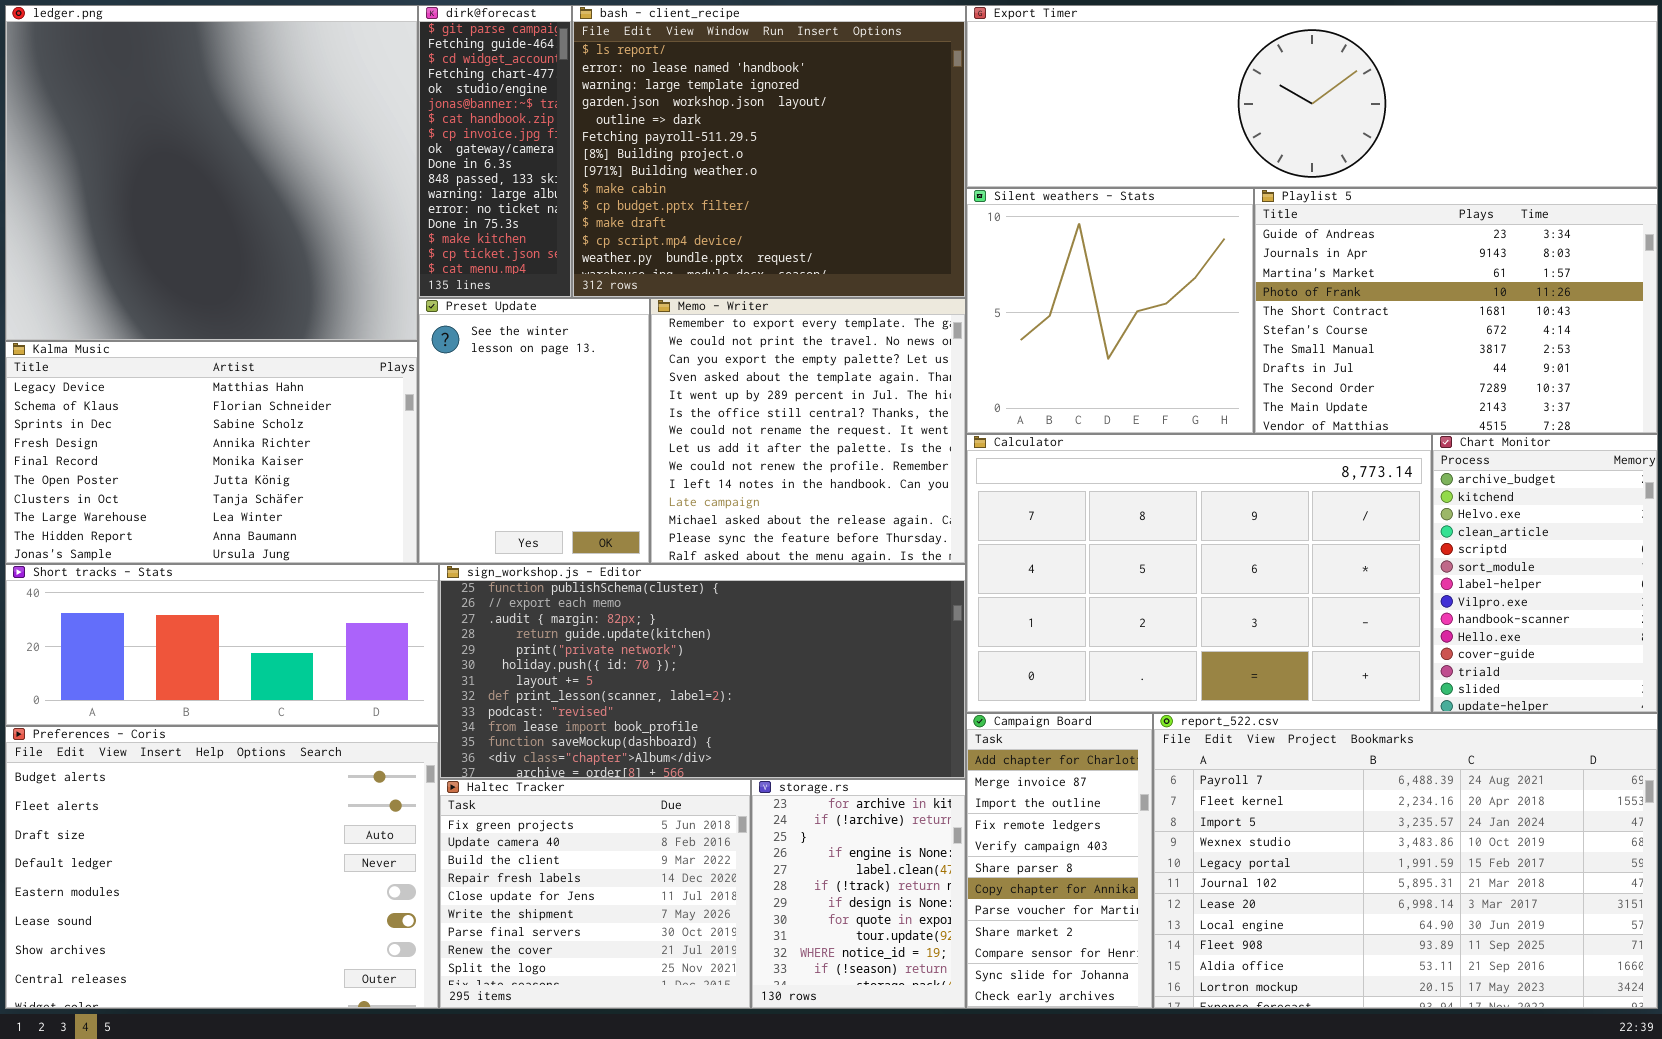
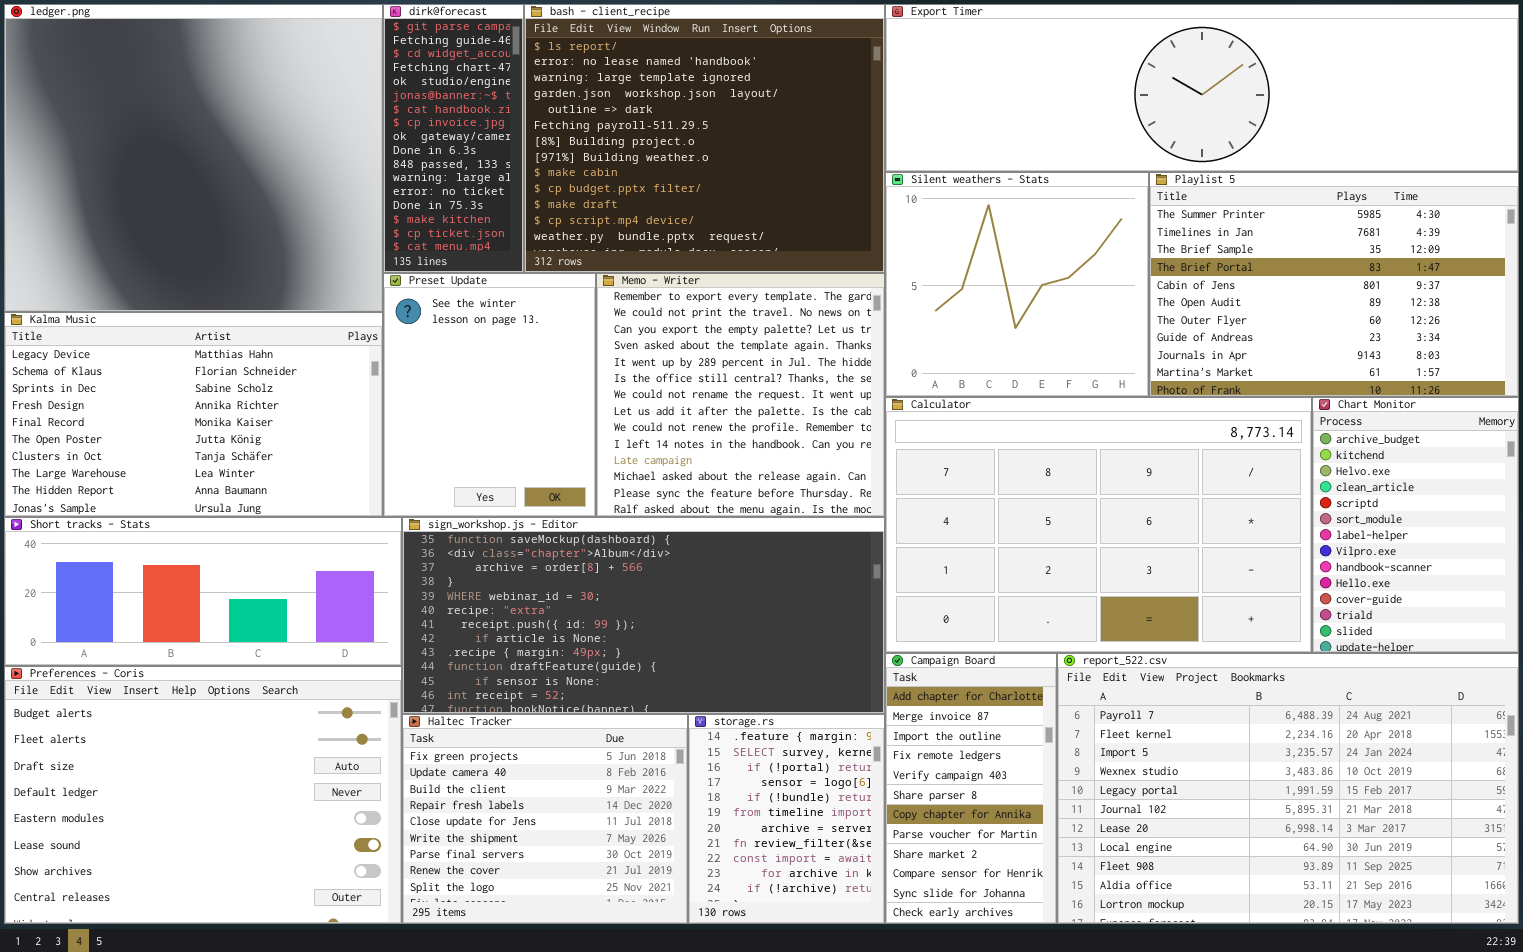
Playlist 5: [1254,188,1658,434] -> [1149,172,1519,397], scrolled up 7 rows
sign_workshop.js - Editor: [439,564,966,779] -> [402,517,885,714], scrolled down 10 rows
storage.rs: [751,779,966,1009] -> [688,714,885,924], scrolled up 9 rows

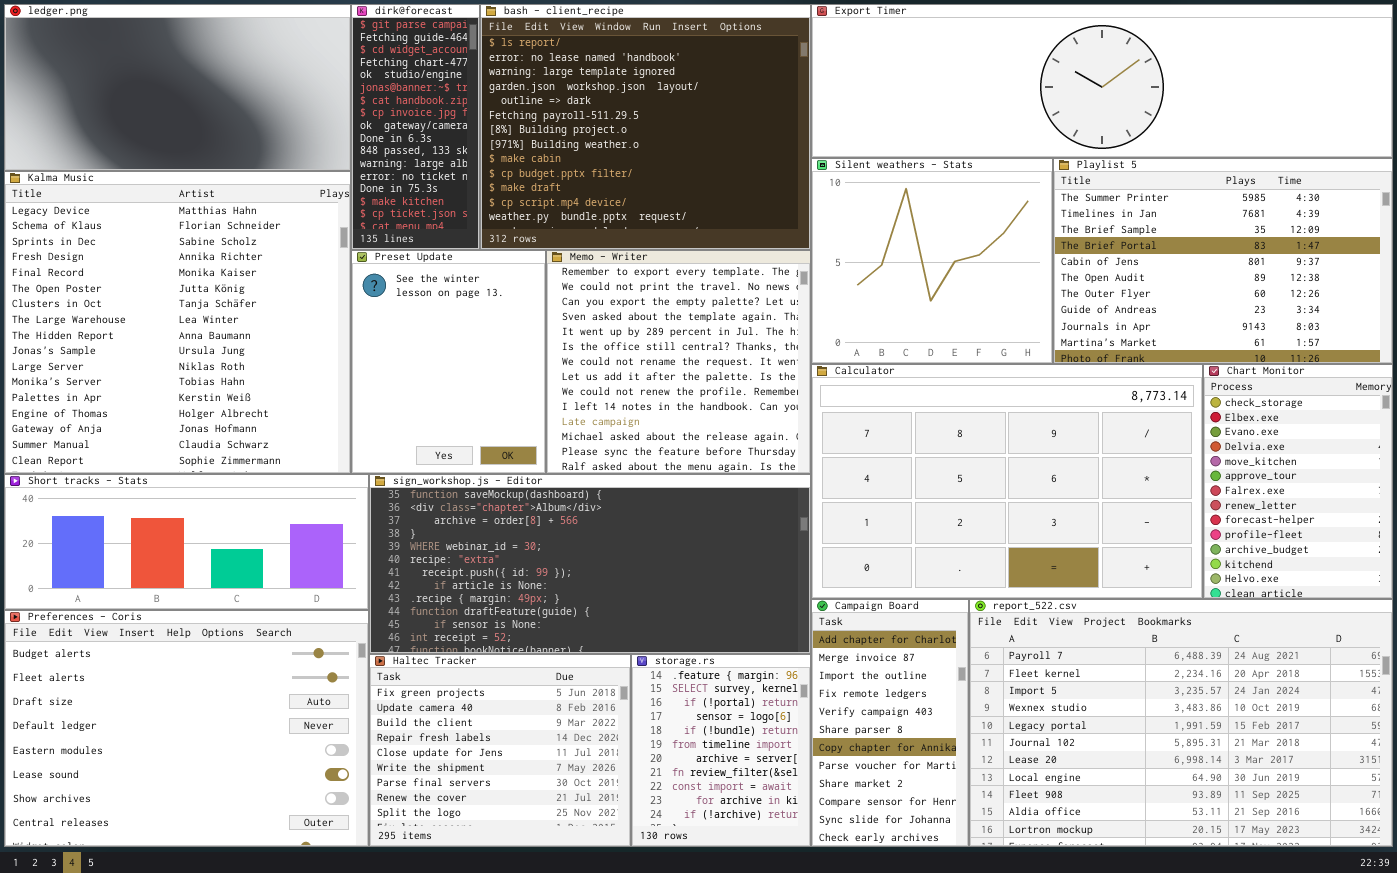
ledger.png: [4,4,383,312] -> [4,4,351,171], resized
Kalma Music: [4,312,383,517] -> [4,171,351,474], resized
Chart Monitor: [1312,397,1519,653] -> [1203,364,1393,599], scrolled up 10 rows

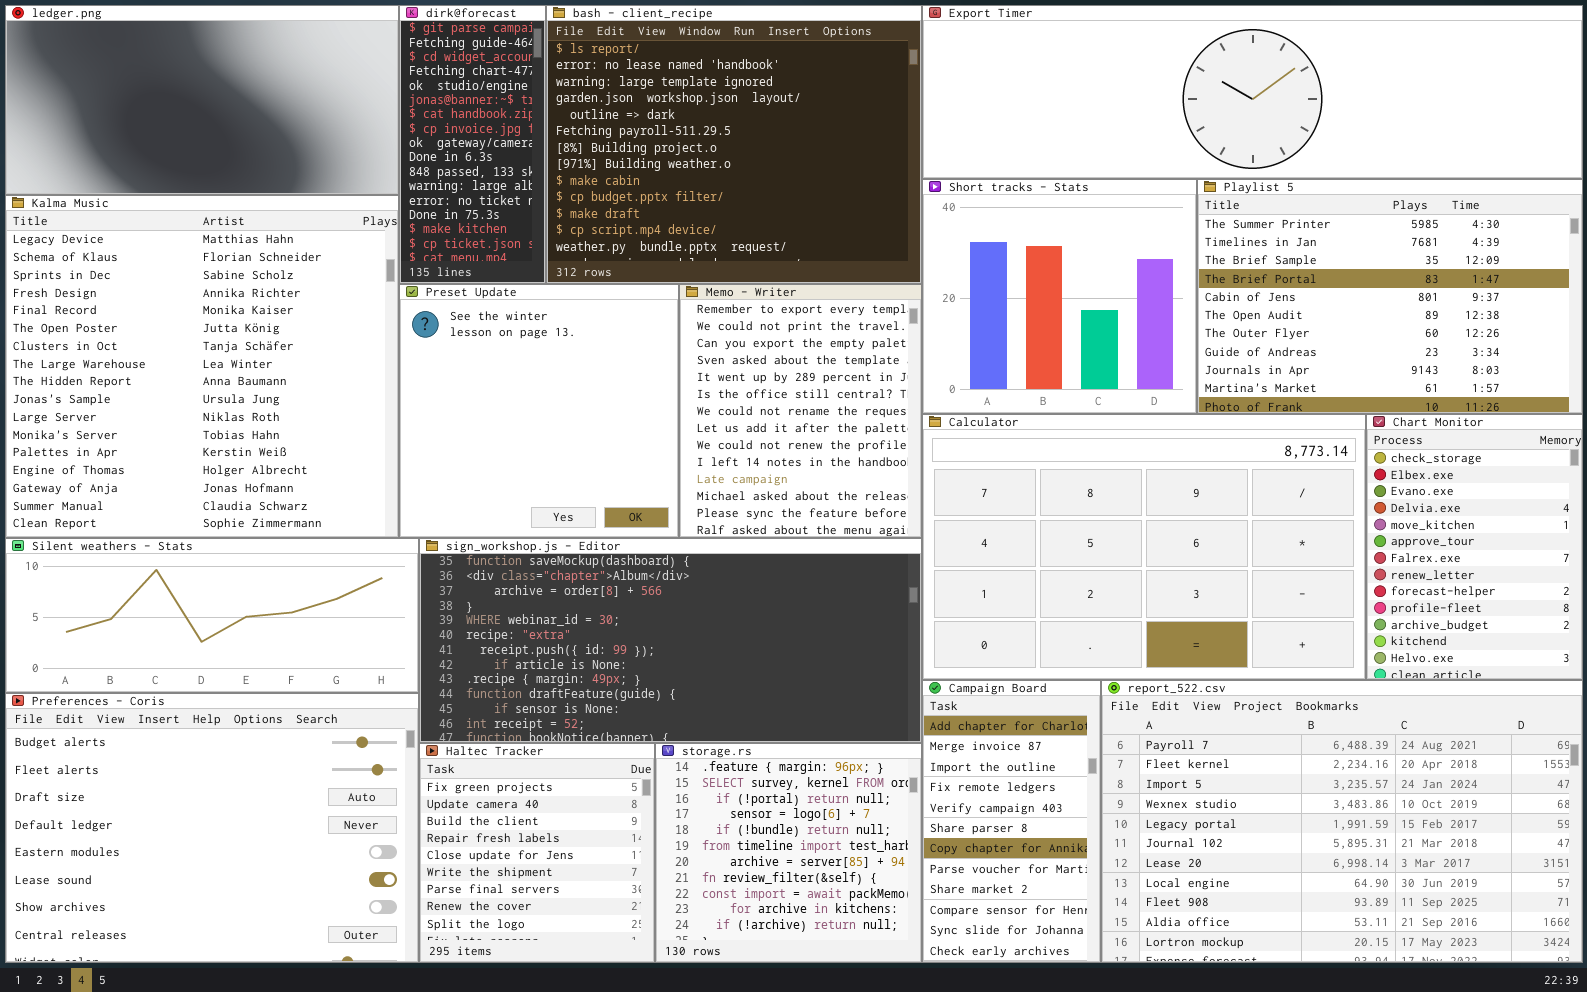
Silent weathers - Stats: [811,158,1053,364] -> [5,538,419,693], moved, resized
Preset Update: [351,250,546,474] -> [399,284,679,538], resized
Memo - Writer: [546,250,811,474] -> [679,284,922,538], resized
Short tracks - Stats: [4,474,369,610] -> [922,179,1197,414], moved, resized
Haltec Tracker: [369,654,631,847] -> [419,743,655,963], resized
storage.rs: [631,654,811,847] -> [655,743,922,963], resized

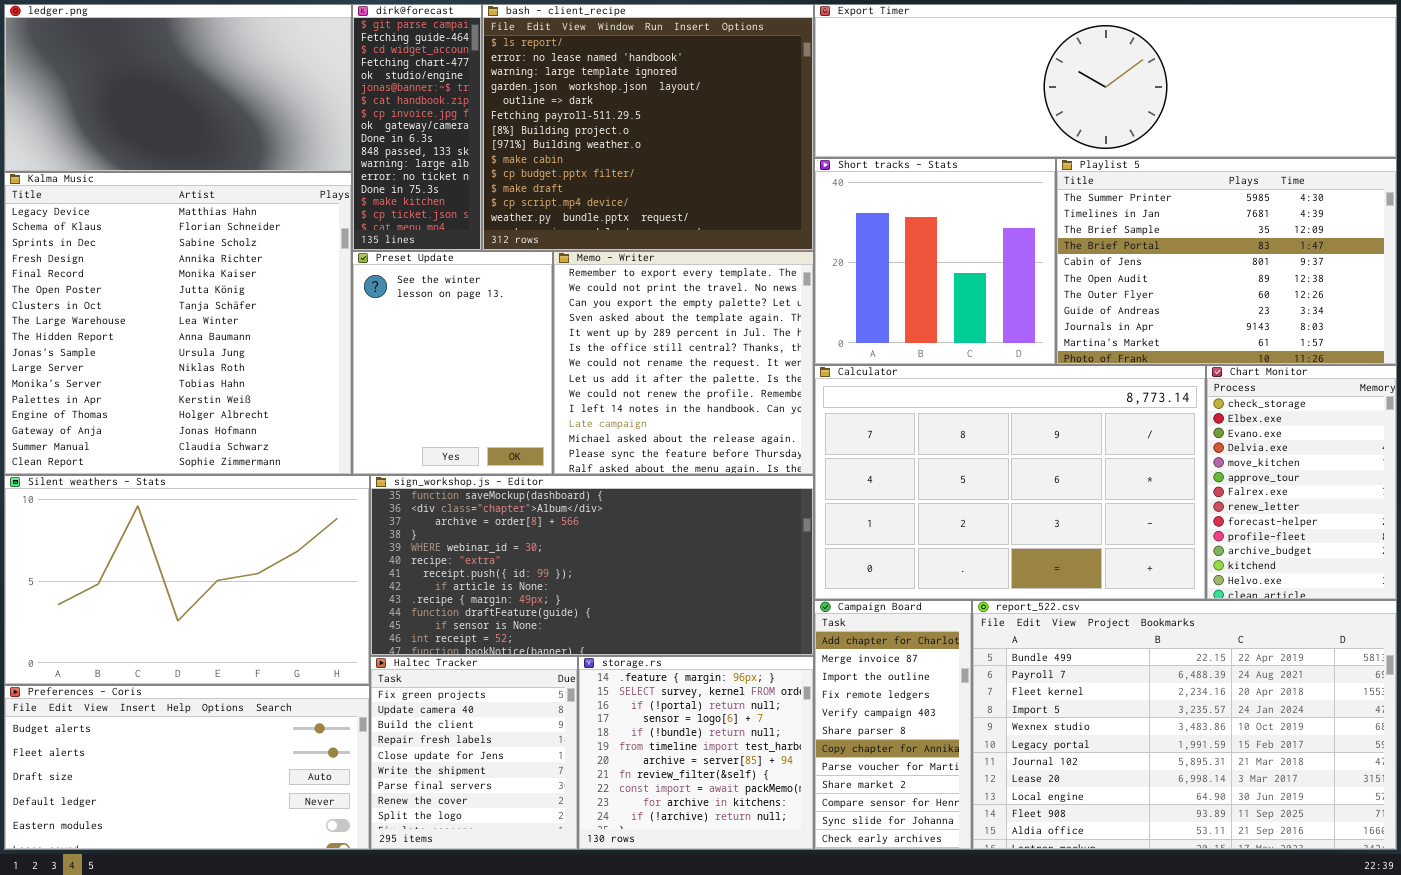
Preset Update: [399,284,679,538] -> [352,251,553,475], resized
Memo - Writer: [679,284,922,538] -> [553,251,814,475], resized
Silent weathers - Stats: [5,538,419,693] -> [4,475,370,685], resized
report_522.csv: [1101,680,1583,963] -> [972,600,1397,850], scrolled up 1 row
Preferences - Coris: [5,693,419,963] -> [4,685,370,850], resized

